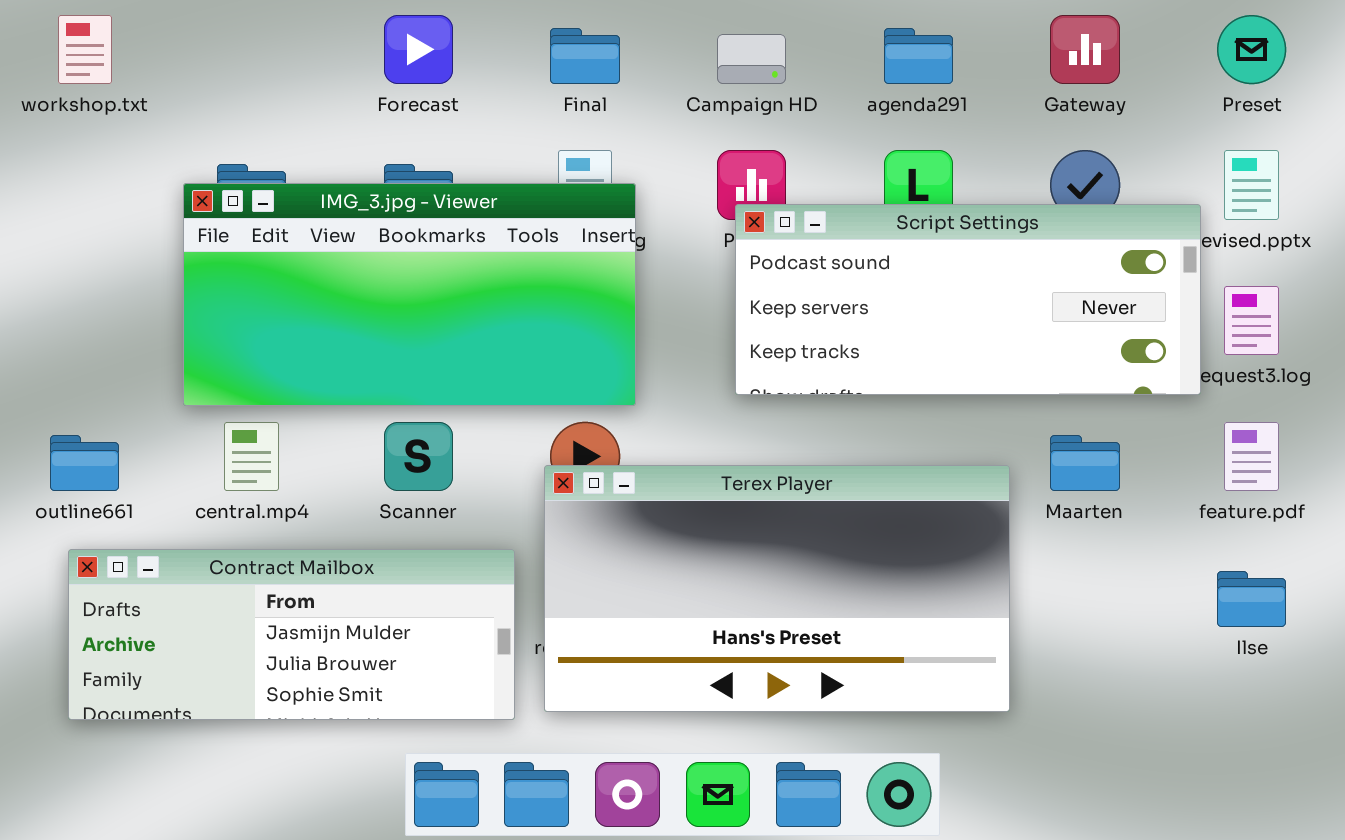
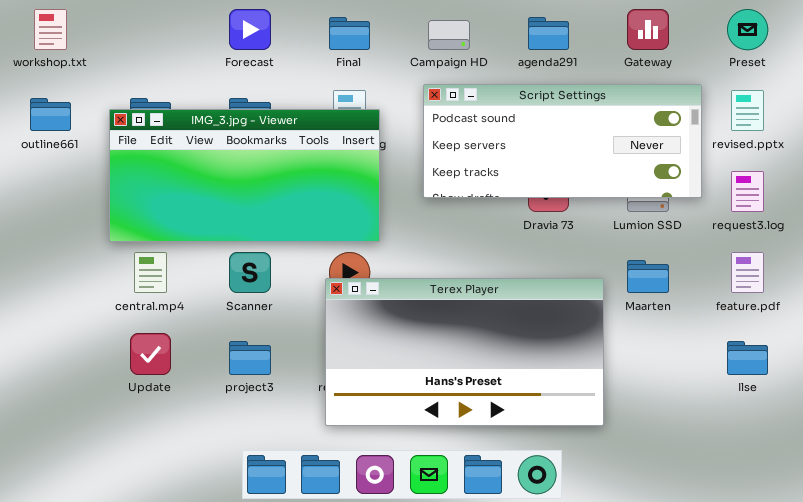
Script Settings: [735,204,1201,395] -> [423,84,702,198], moved
outline661: [50,435,119,491] -> [30,98,71,131], moved
Contract Mailbox: [68,549,515,720] -> none, closed

